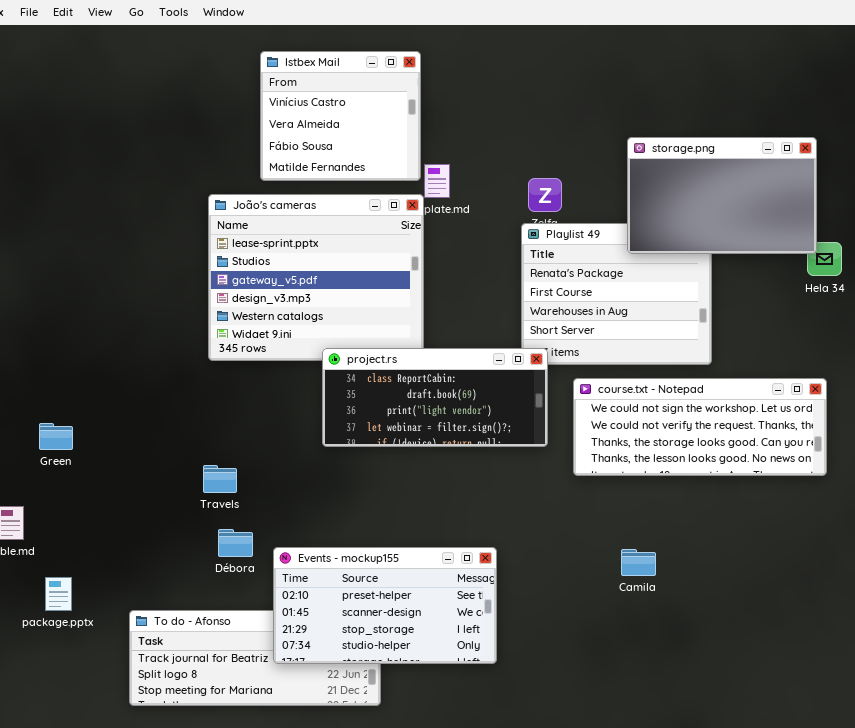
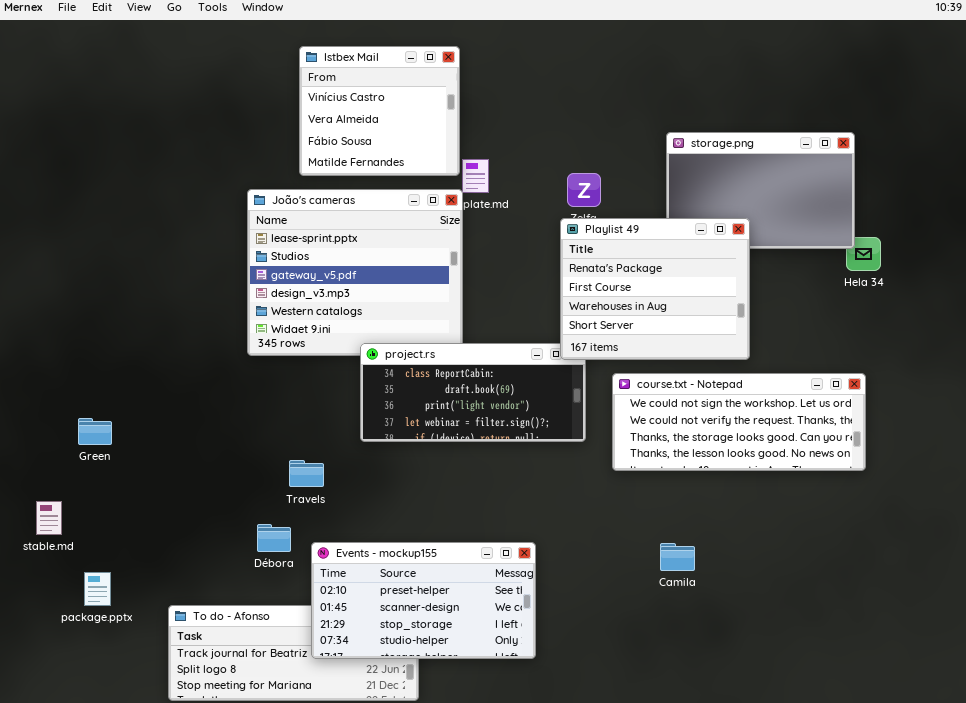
Playlist 49: [521,223,712,365] -> [560,218,750,360], raised
Travels: [203,465,237,493] -> [289,460,324,487], moved

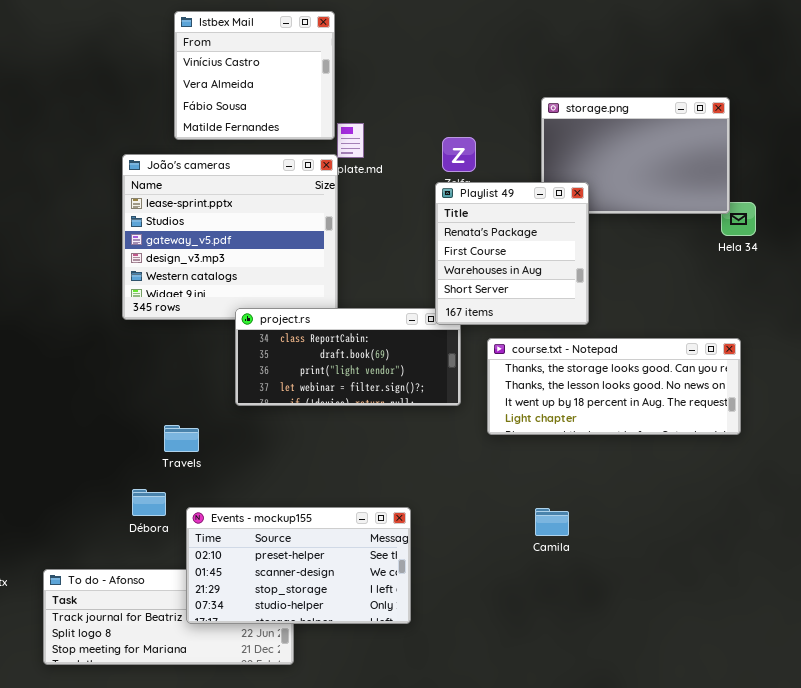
Playlist 49: [560,218,750,360] -> [435,182,589,325], resized
course.txt - Notepad: [612,373,866,471] -> [487,338,741,435], scrolled down 2 rows

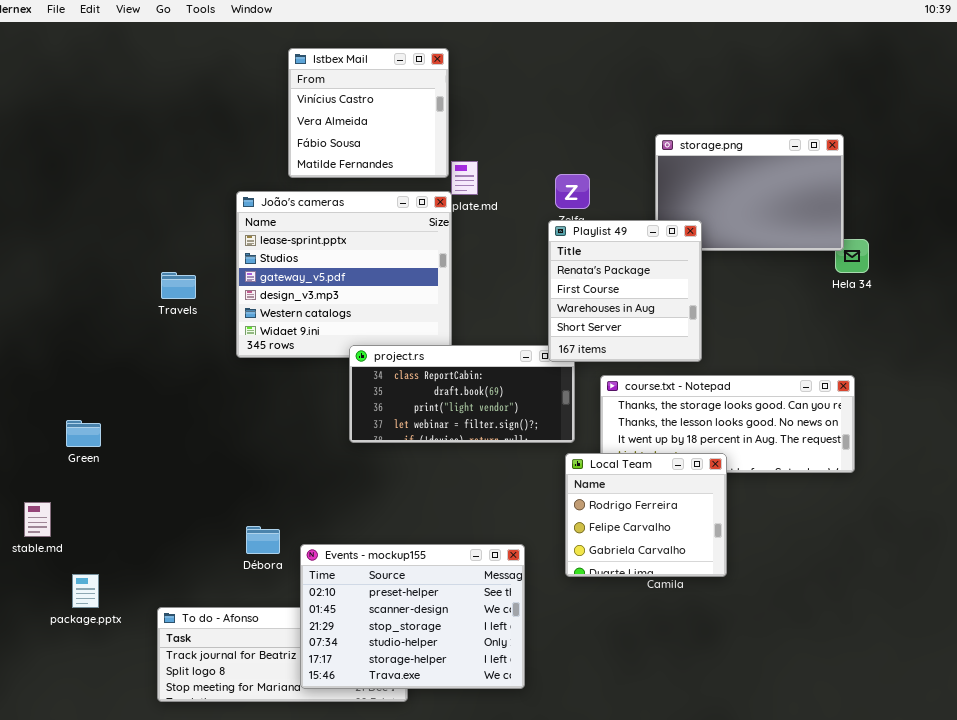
Local Team: none -> [565,453,727,577], opened
Travels: [164,425,199,452] -> [161,272,196,299], moved
Events - mockup155: [186,507,411,624] -> [300,544,525,689], resized

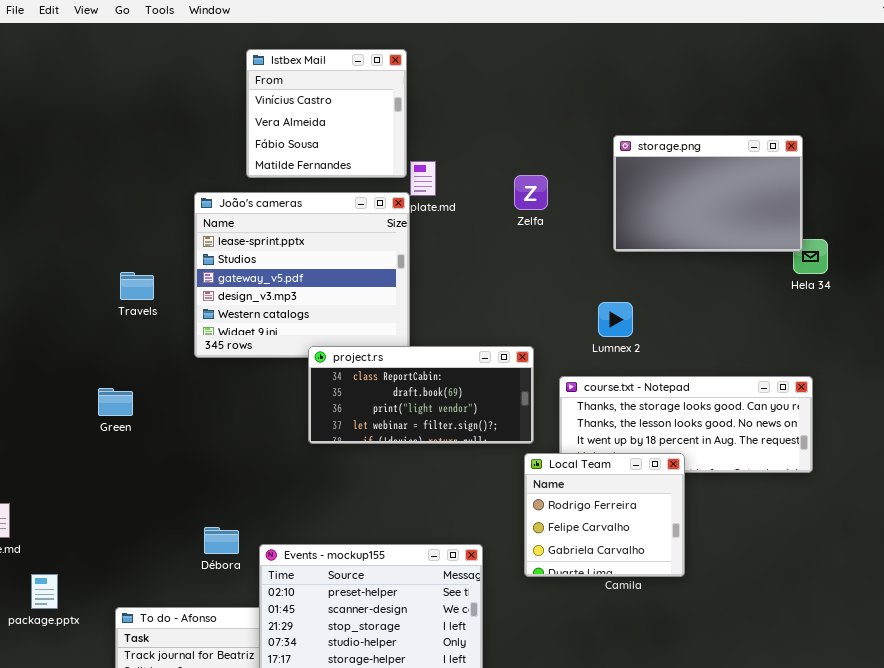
Playlist 49: [548,220,702,362] -> none, closed
Green: [66,420,101,447] -> [98,388,133,416], moved

